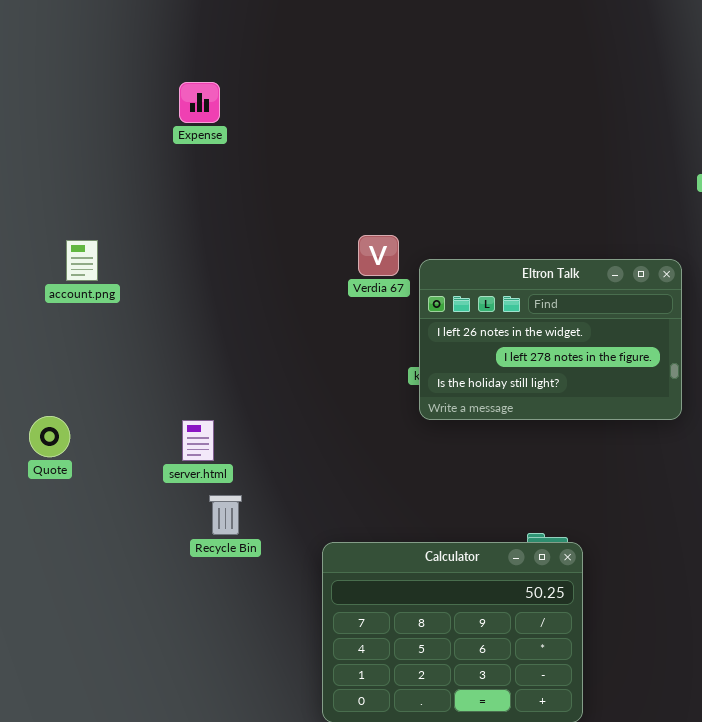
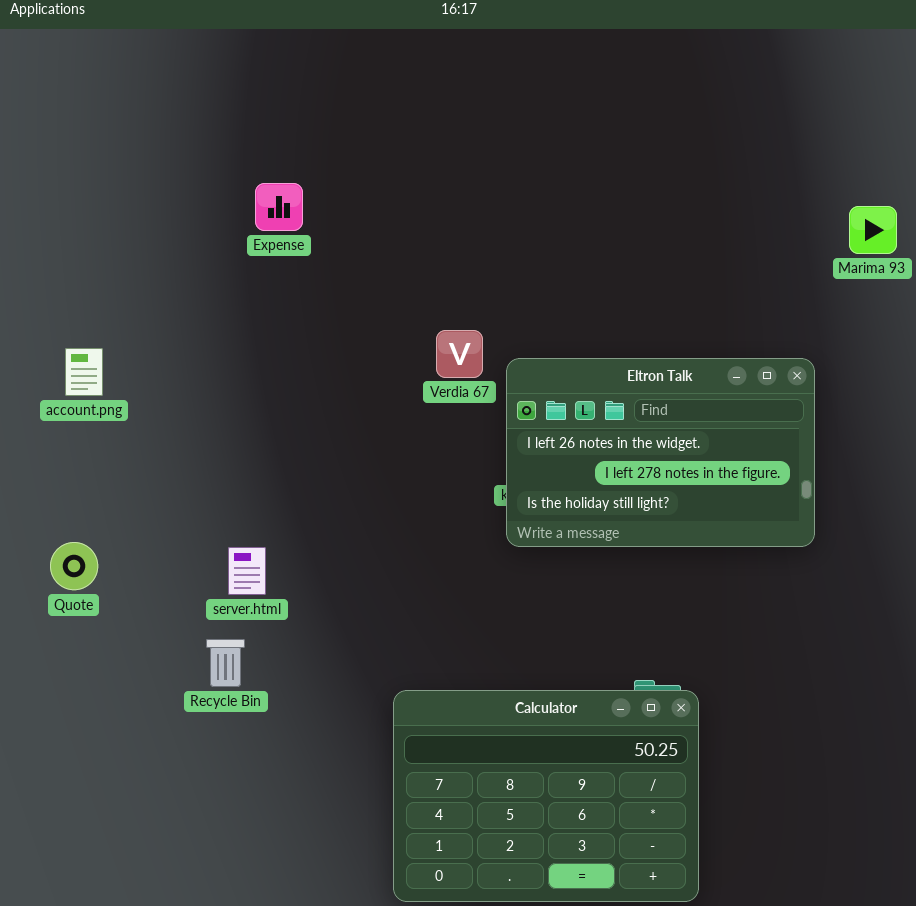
Expense: [179,82,220,123] -> [255,183,303,231], moved
account.png: [66,240,98,281] -> [65,348,103,396], moved
Recycle Bin: [209,495,242,535] -> [206,639,245,687], moved

